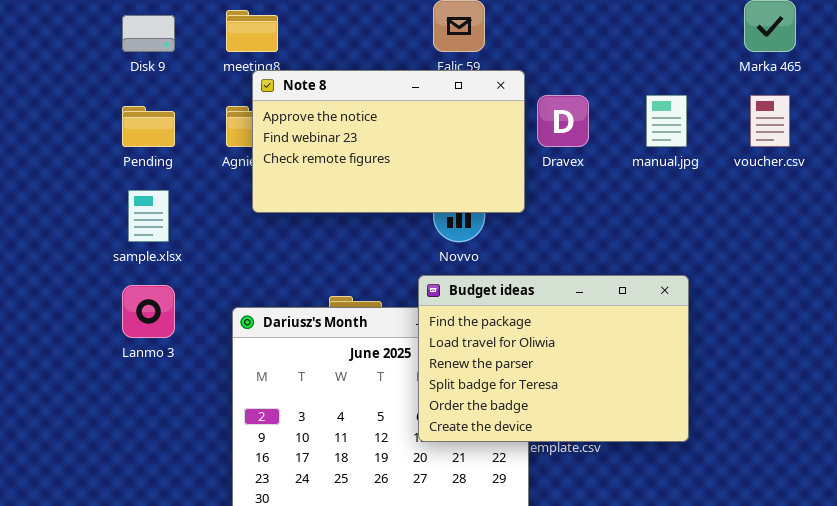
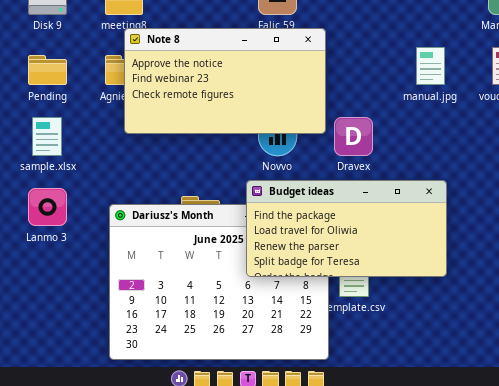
Dravex: [537,95,589,147] -> [334,117,373,156], moved
Budget ideas: [418,275,689,442] -> [246,180,447,277], resized

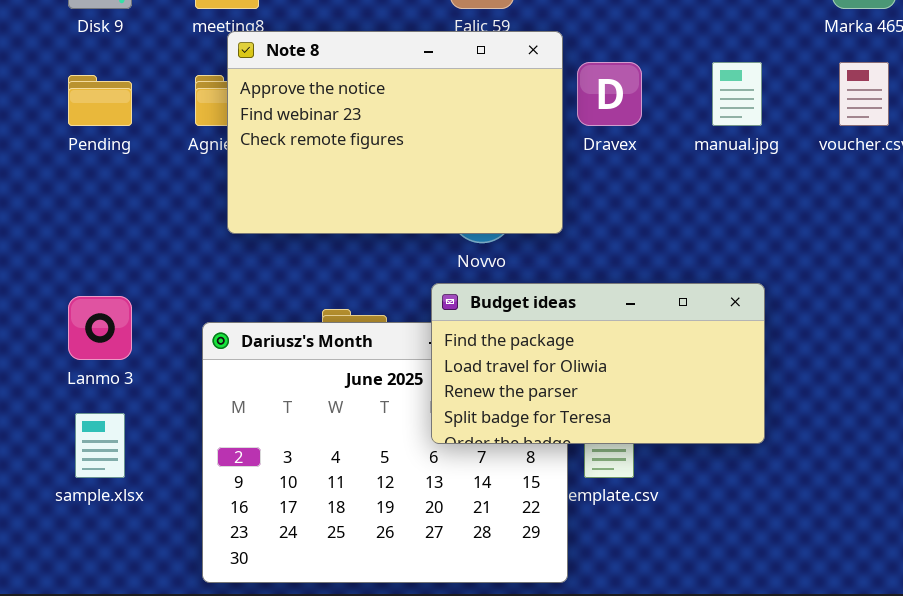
Note 8: [124,28,326,134] -> [227,31,563,234], resized
sample.xlsx: [32,117,62,156] -> [75,413,125,478], moved
Dravex: [334,117,373,156] -> [577,62,642,126], moved

